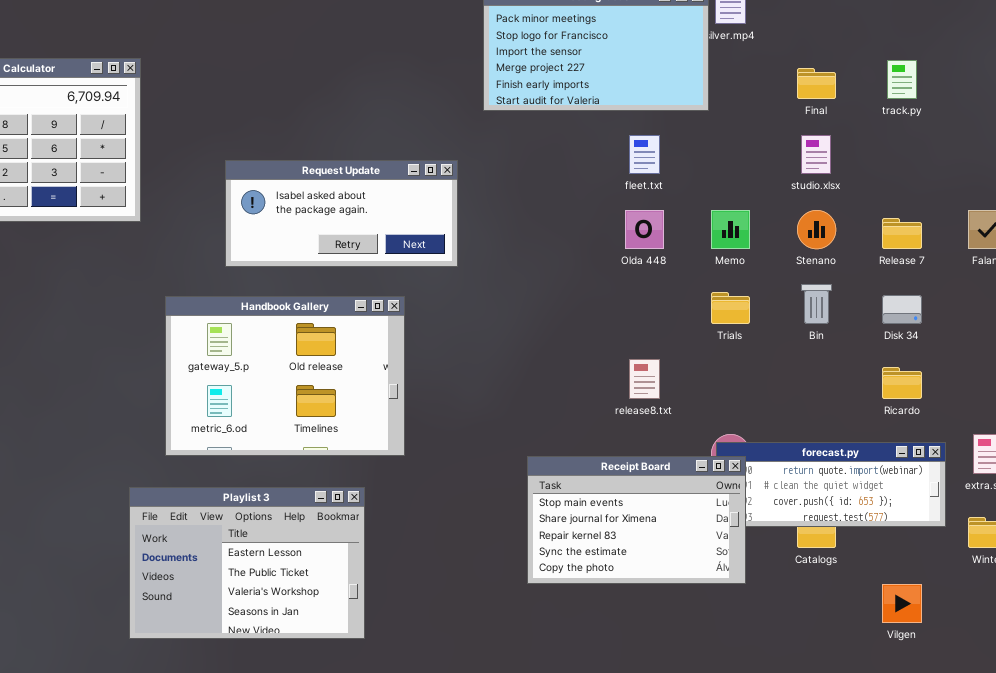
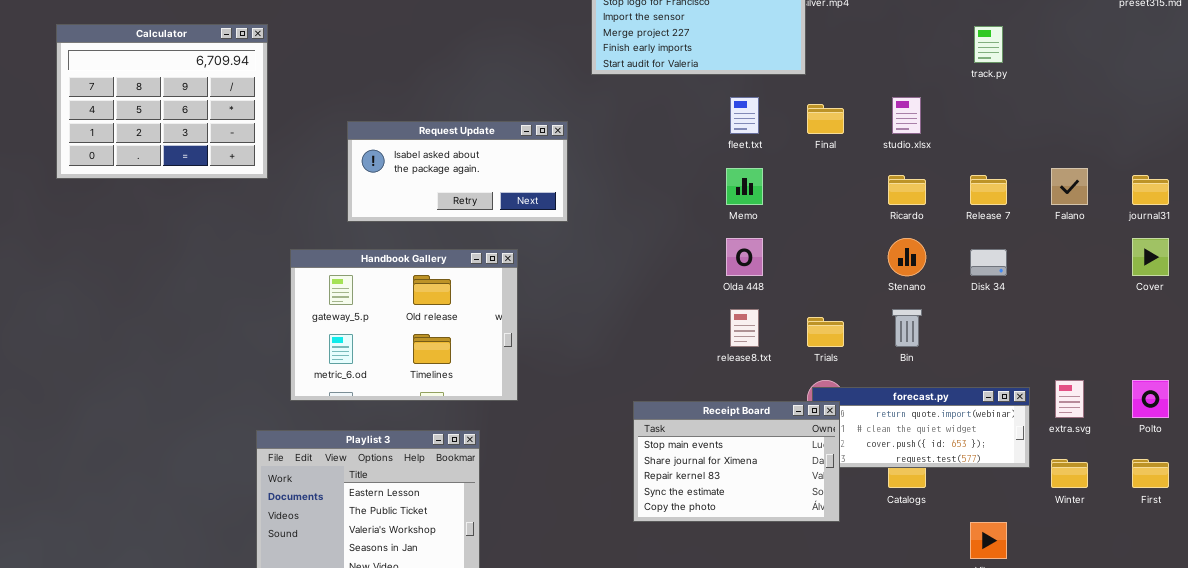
Final: [797,68,836,99] -> [807,104,844,134], moved
Olda 448: [625,210,664,249] -> [726,238,763,276], moved
Memo: [711,210,750,249] -> [726,168,763,205], moved
Stenano: [797,210,836,249] -> [888,238,926,276], moved
Bin: [801,284,832,324] -> [892,309,922,347], moved
Trials: [711,292,750,324] -> [807,317,844,347], moved
Ricardo: [882,367,922,399] -> [888,175,926,205], moved

